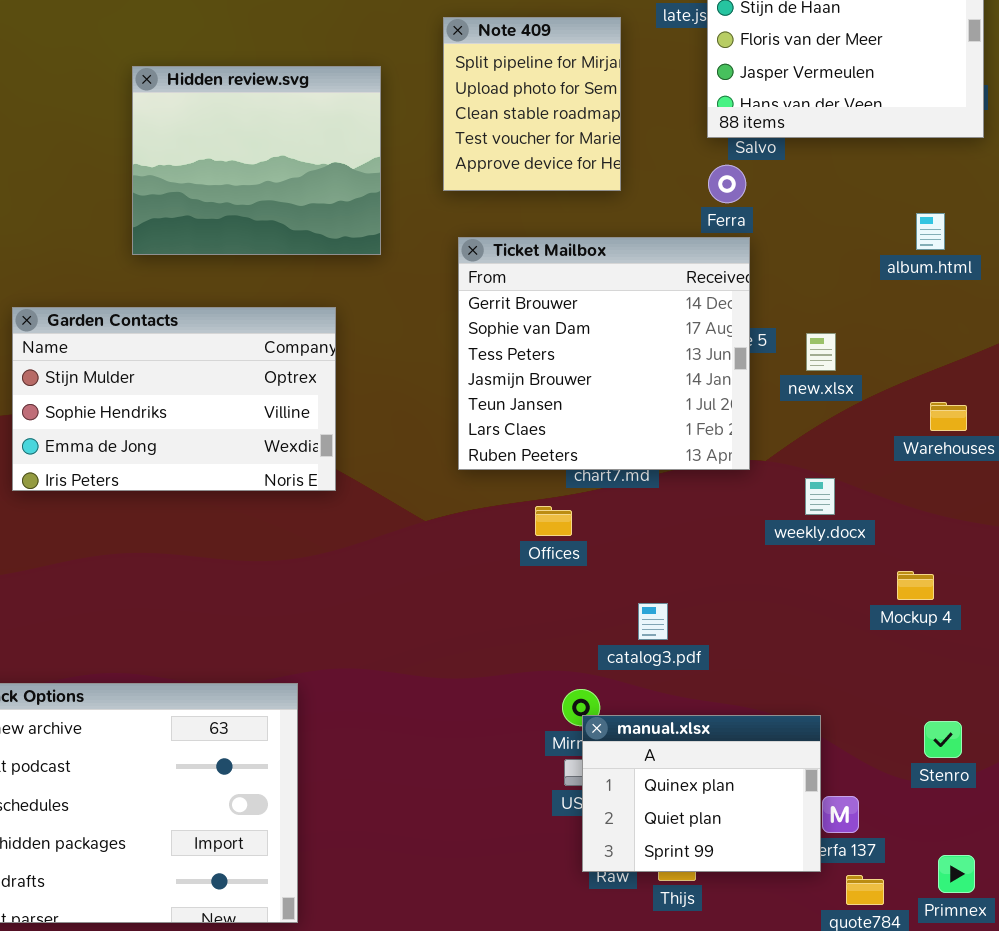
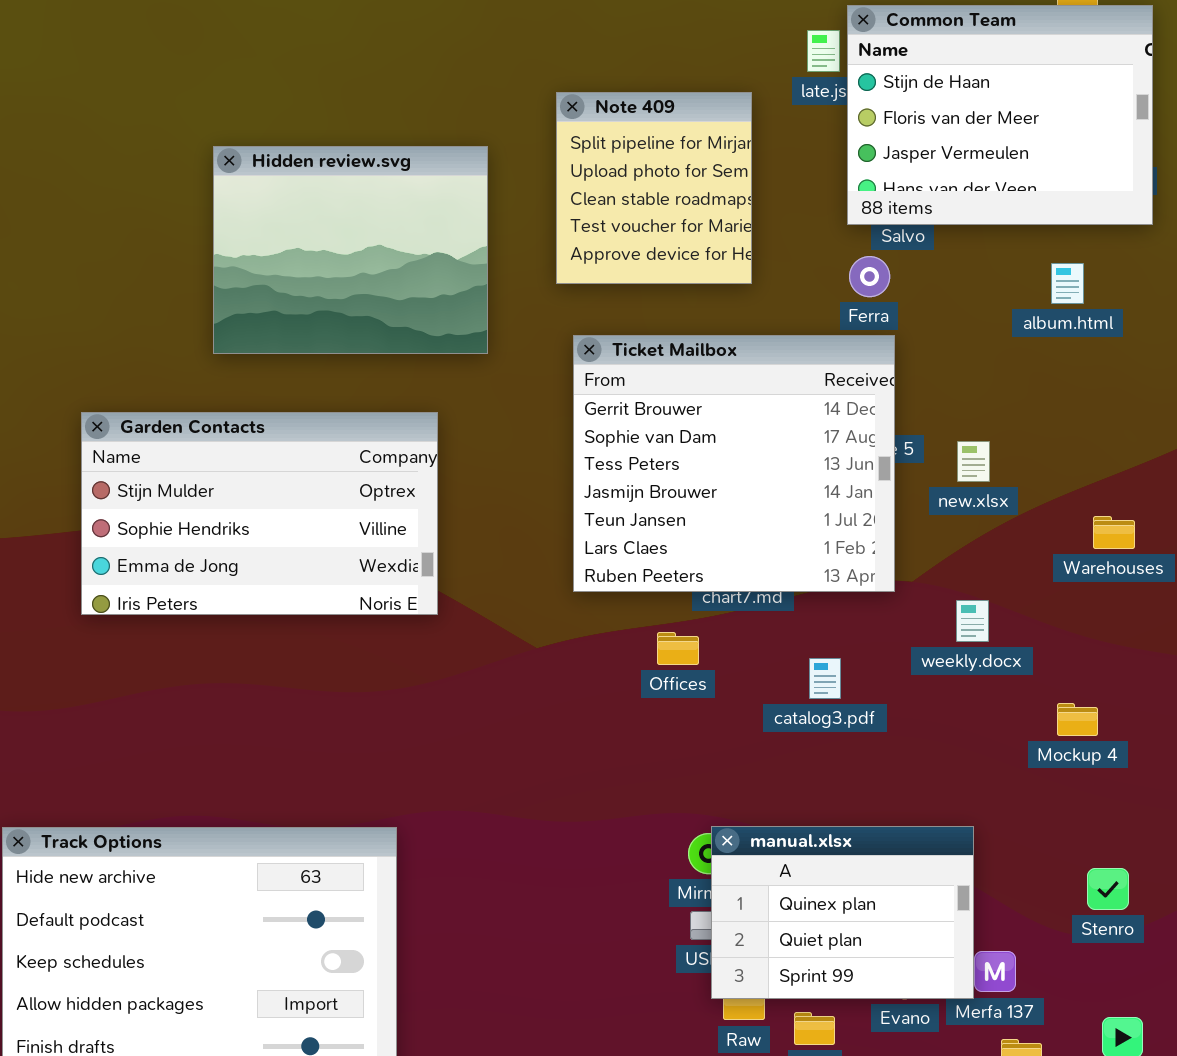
album.html: [916,213,945,250] -> [1051,263,1084,304], moved
catalog3.pdf: [638,603,668,640] -> [809,658,841,699], moved
manual.xlsx: [582,715,821,872] -> [711,826,974,999], moved

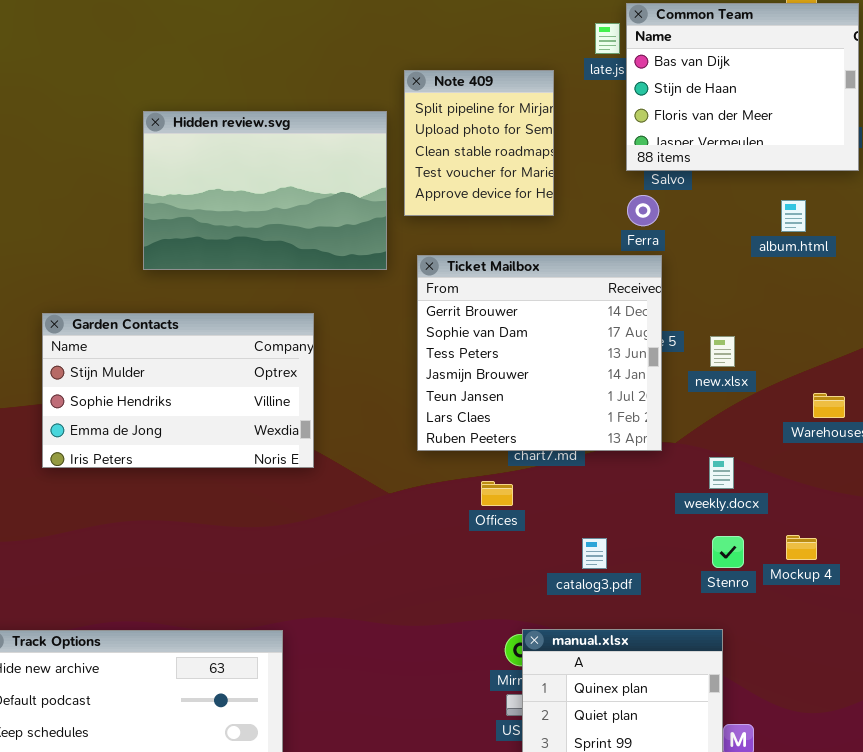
Common Team: [847,5,1153,225] -> [626,3,859,171], scrolled up 1 row
Hidden review.svg: [213,146,488,354] -> [143,111,387,270], resized
catalog3.pdf: [809,658,841,699] -> [582,538,607,569], moved
Stenro: [1087,868,1129,910] -> [712,536,744,568], moved

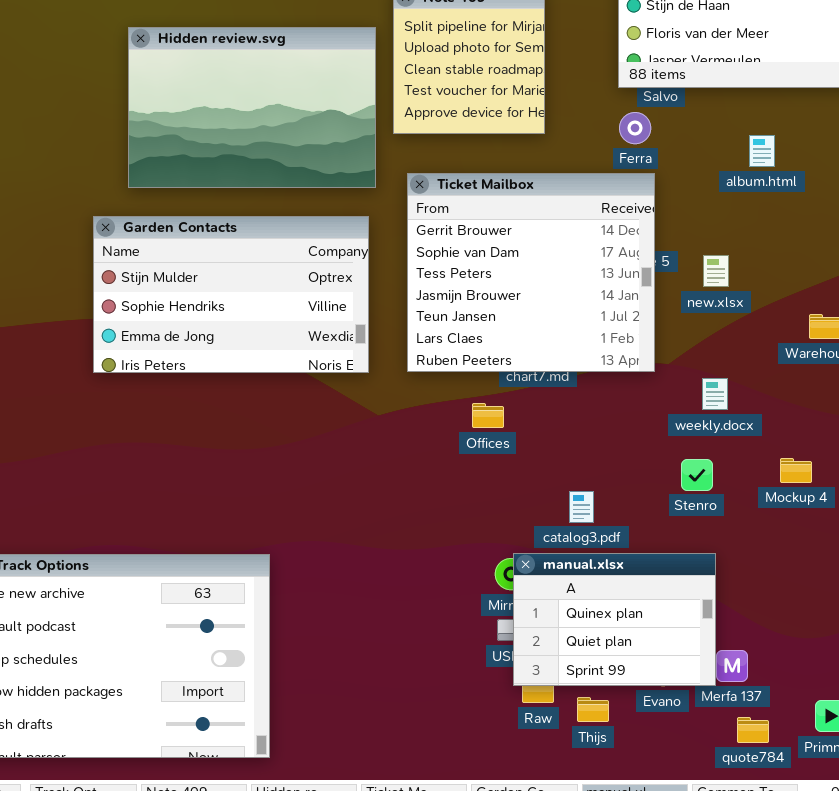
album.html: [781,200,806,232] -> [749,135,775,167], moved
Garden Contacts: [42,313,314,468] -> [93,216,369,373], moved
Stenro: [712,536,744,568] -> [681,459,713,491], moved
catalog3.pdf: [582,538,607,569] -> [569,491,594,523], moved

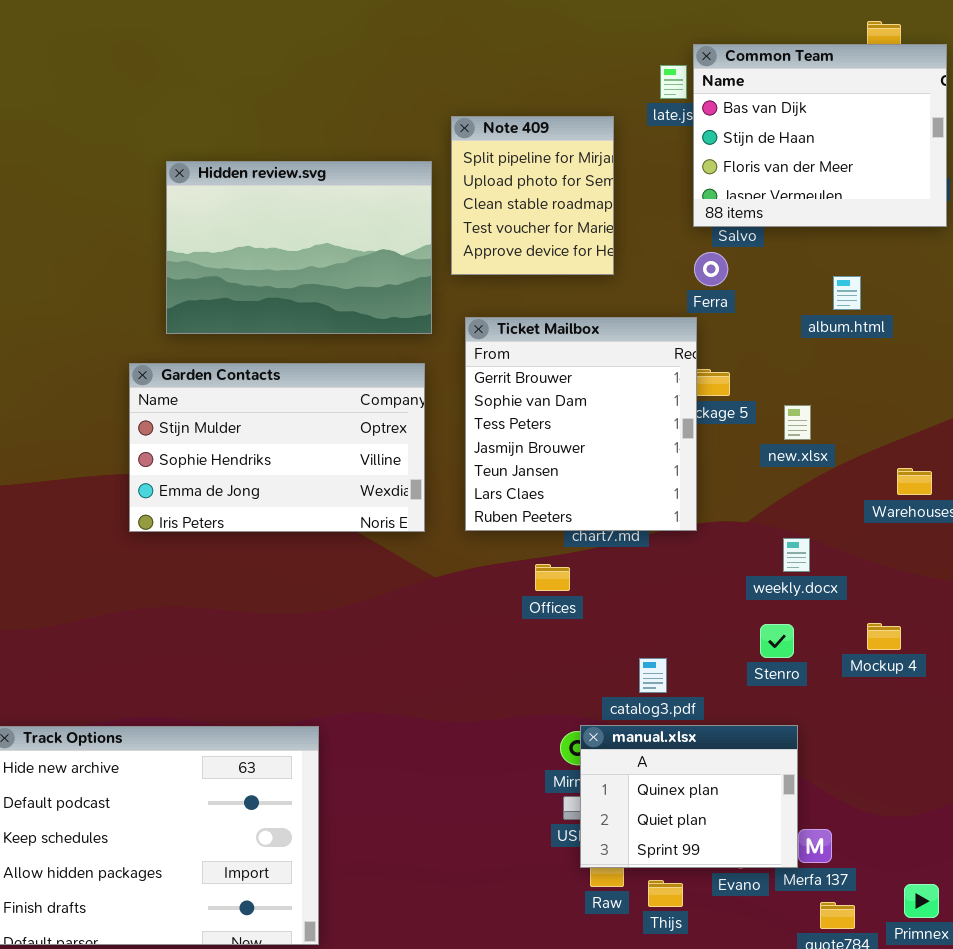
Ticket Mailbox: [407,173,655,372] -> [465,317,697,531], resized

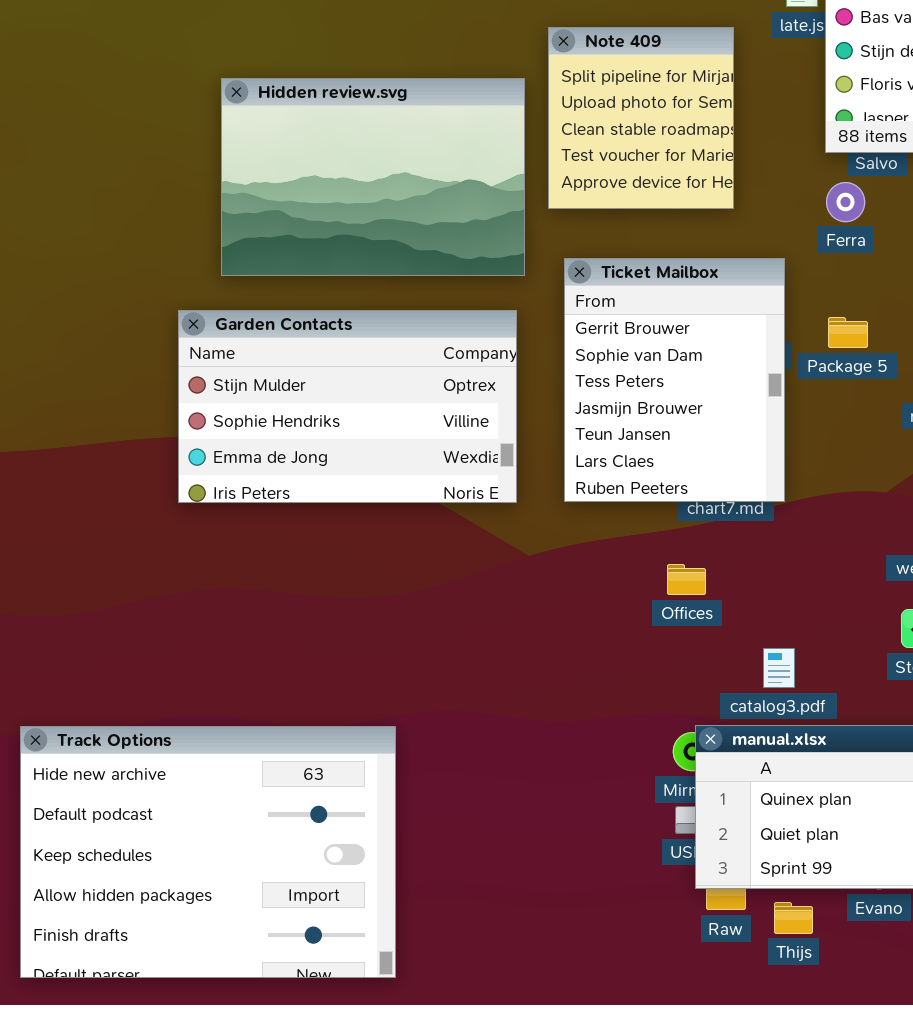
Ticket Mailbox: [465,317,697,531] -> [564,258,785,502], resized
Offices: [535,564,570,591] -> [667,564,706,595], moved

